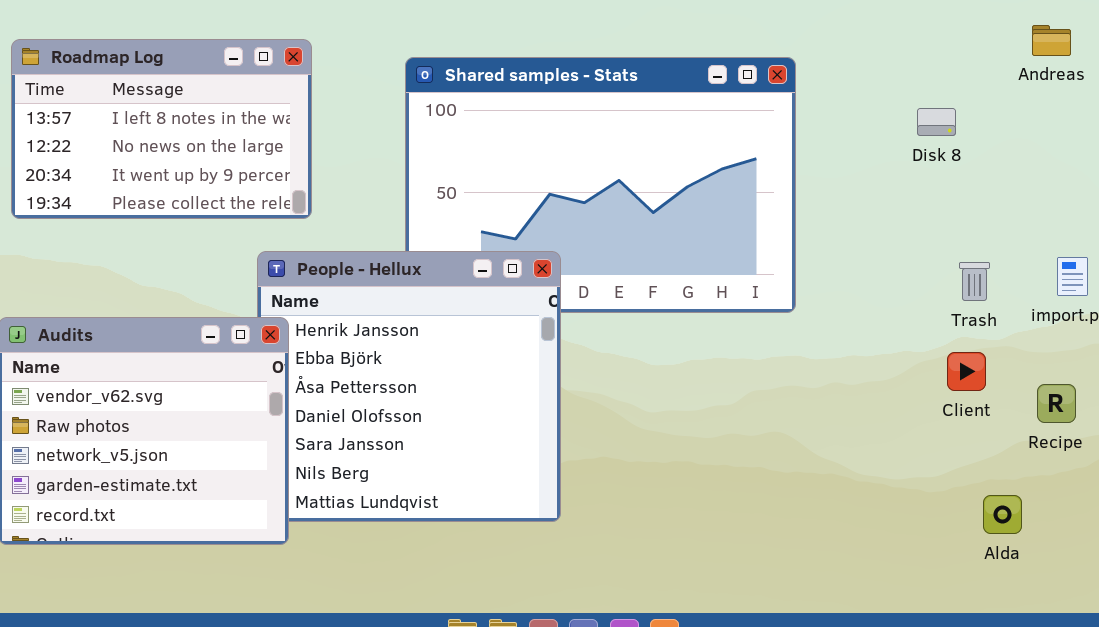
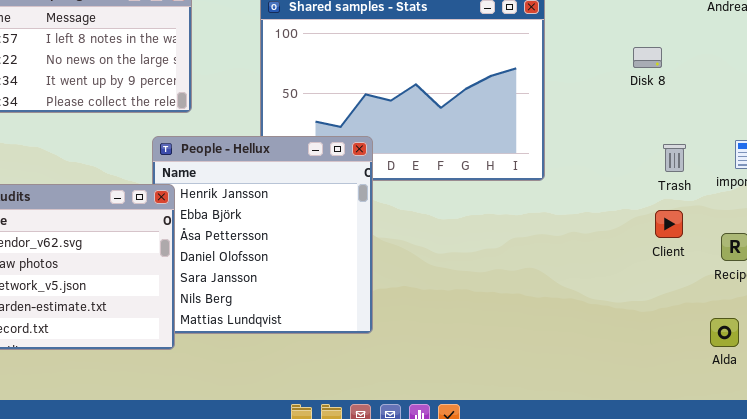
Disk 8: [917,108,956,136] -> [633,47,662,68], moved
Alda: [983,495,1022,534] -> [710,318,739,347], moved

